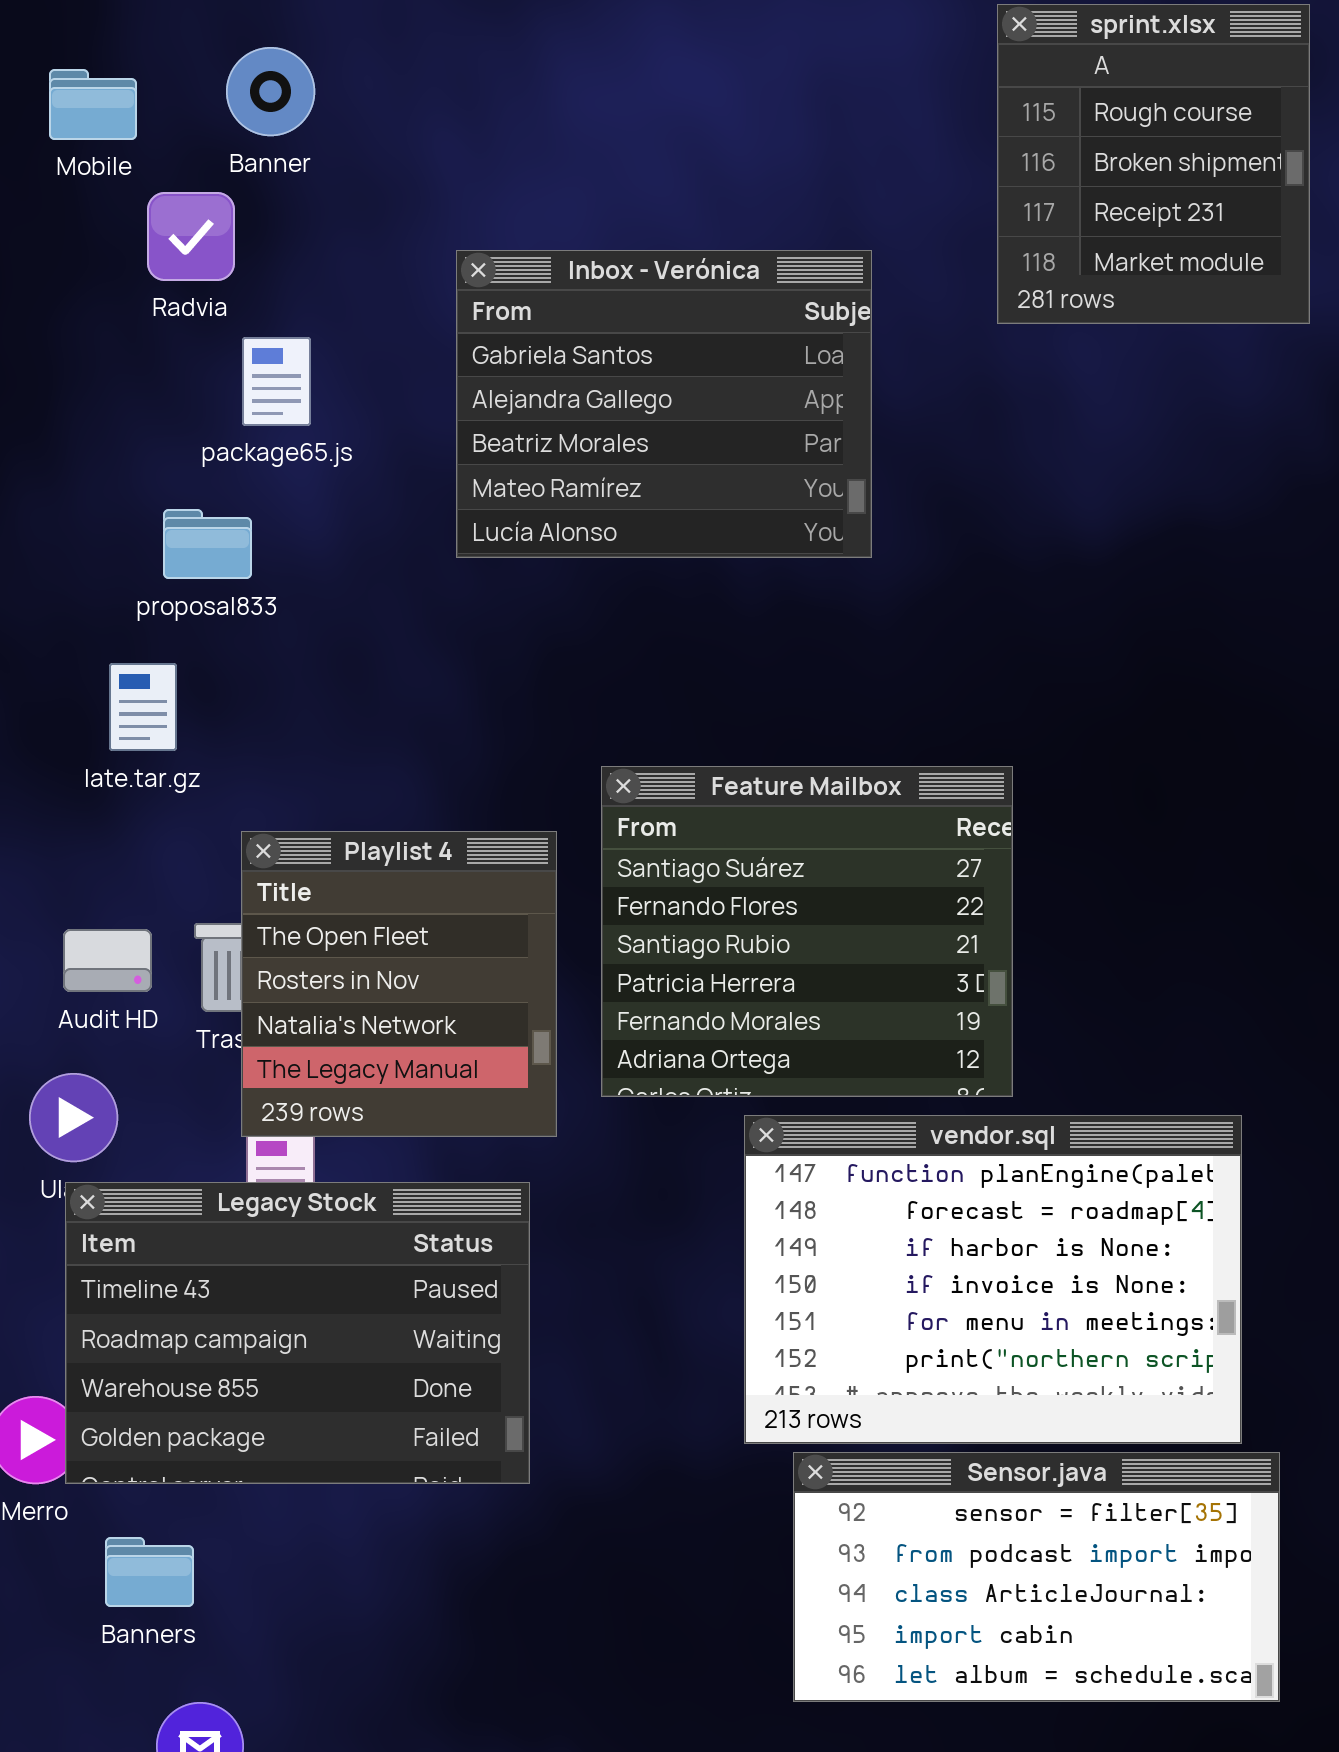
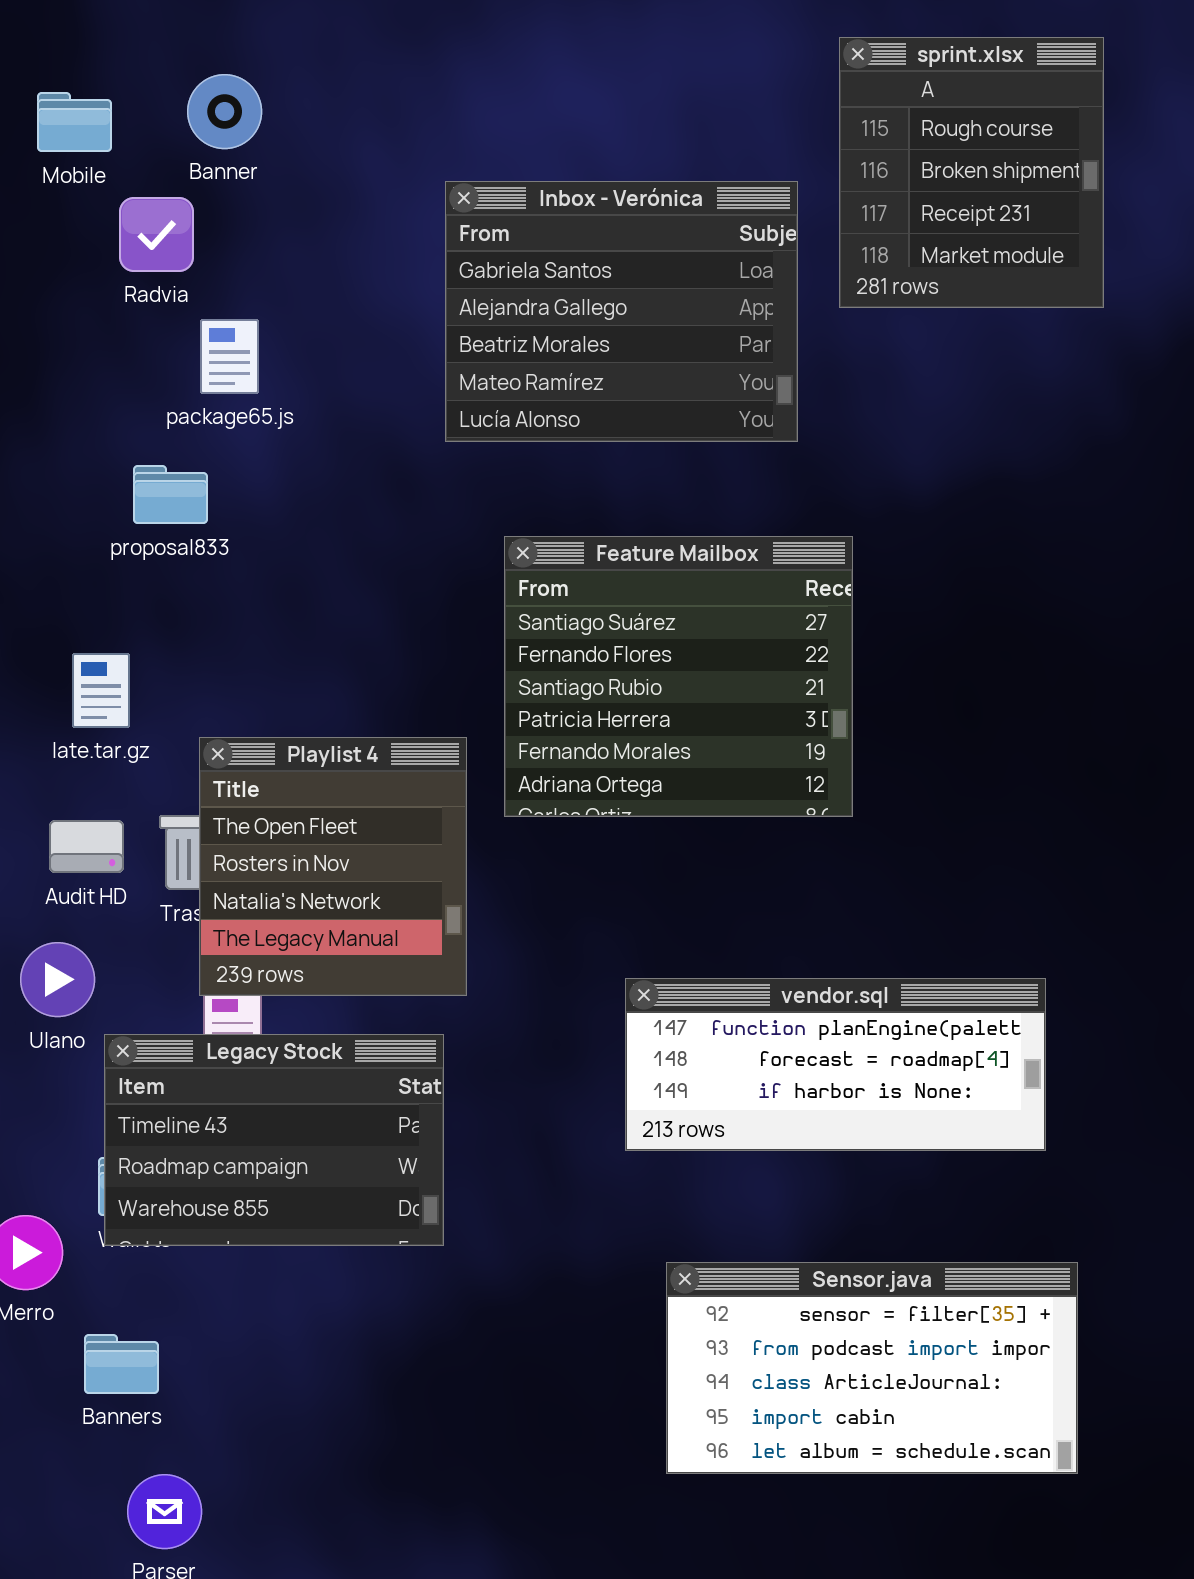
Inbox - Verónica: [456,250,872,558] -> [445,181,798,442], moved
late.tar.gz: [109,663,177,751] -> [72,653,130,728], moved
Feature Mailbox: [601,766,1013,1097] -> [504,536,853,817], moved
vendor.sql: [744,1115,1242,1444] -> [625,978,1046,1151], resized
Legacy Stock: [65,1182,530,1484] -> [104,1034,444,1246], resized

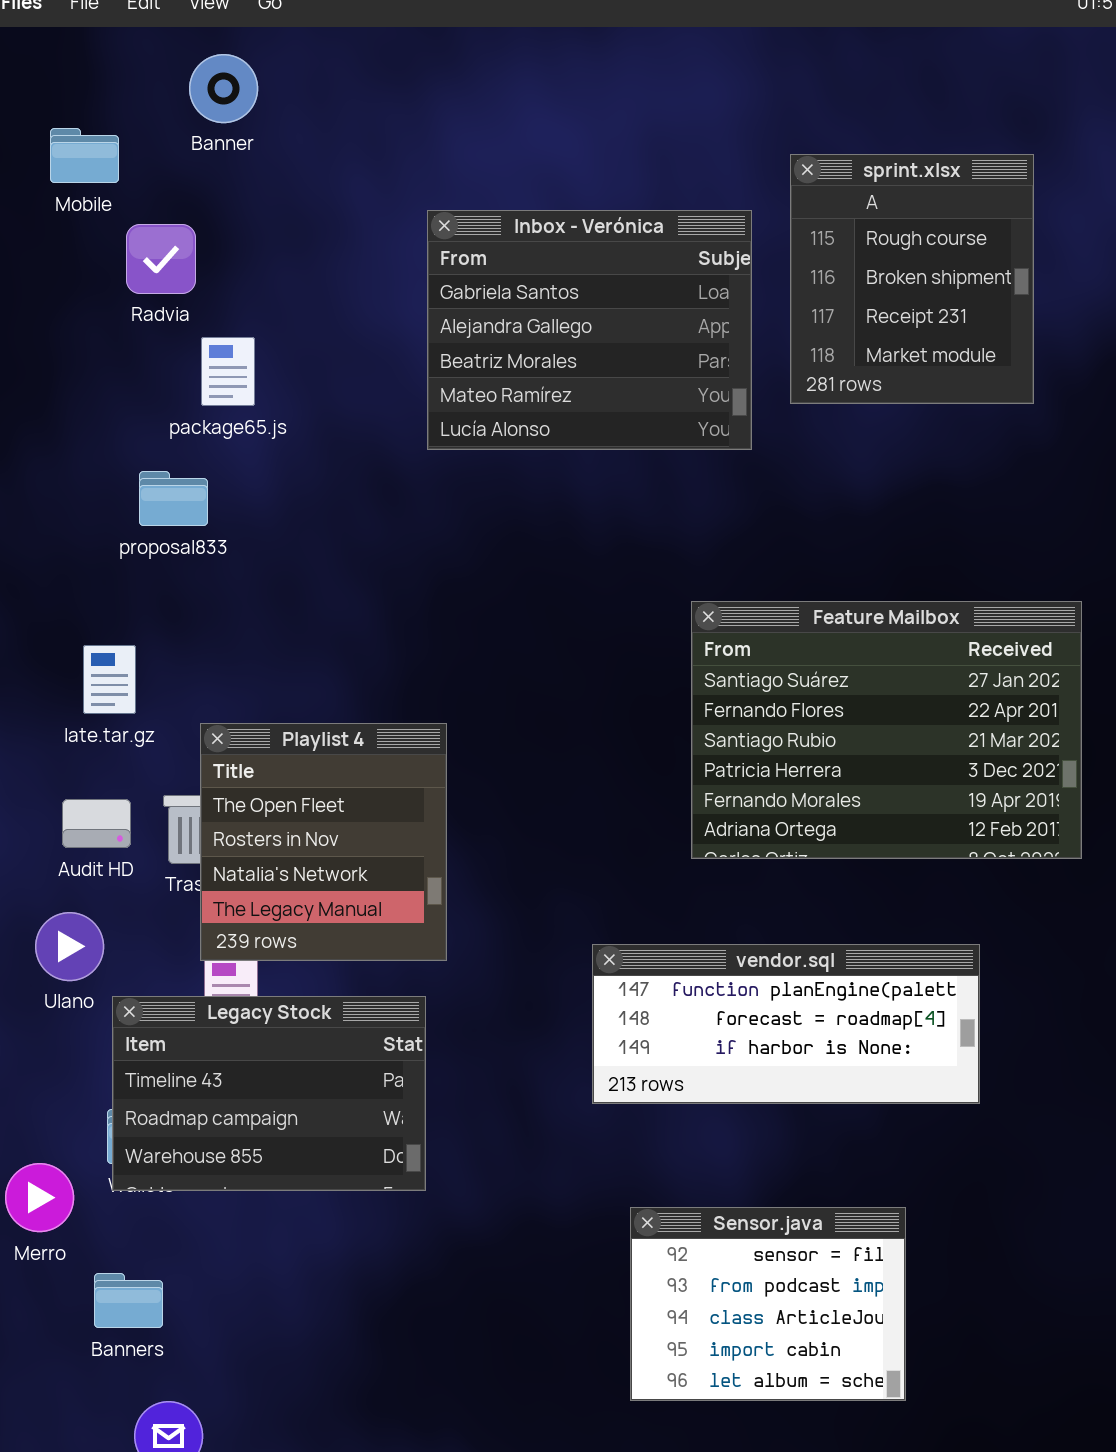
sprint.xlsx: [839,37,1104,308] -> [790,154,1034,404], moved
Banner: [187,74,262,149] -> [189,54,258,123], moved
Feature Mailbox: [504,536,853,817] -> [691,601,1082,859], moved, resized
Sensor.java: [666,1262,1078,1474] -> [630,1207,906,1401], resized

